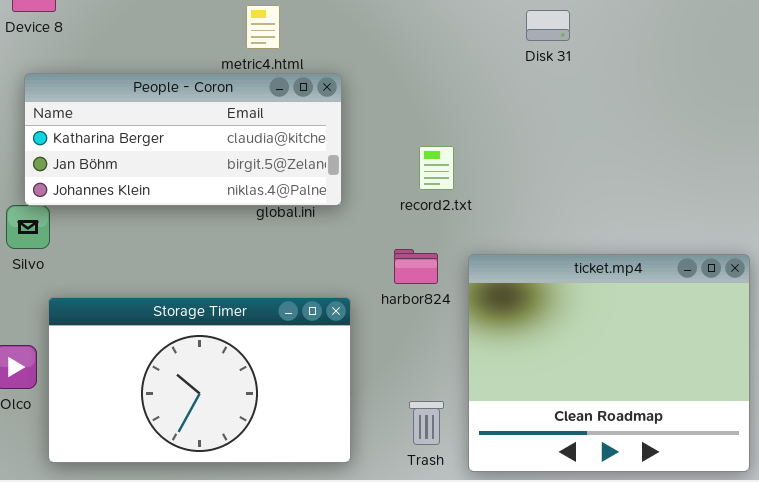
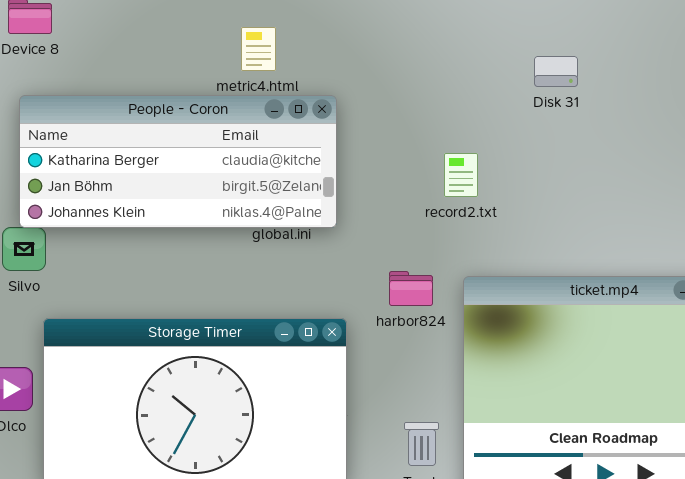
Disk 31: [526,10,570,41] -> [534,56,578,87], moved
record2.txt: [419,146,454,190] -> [444,153,478,197], moved

